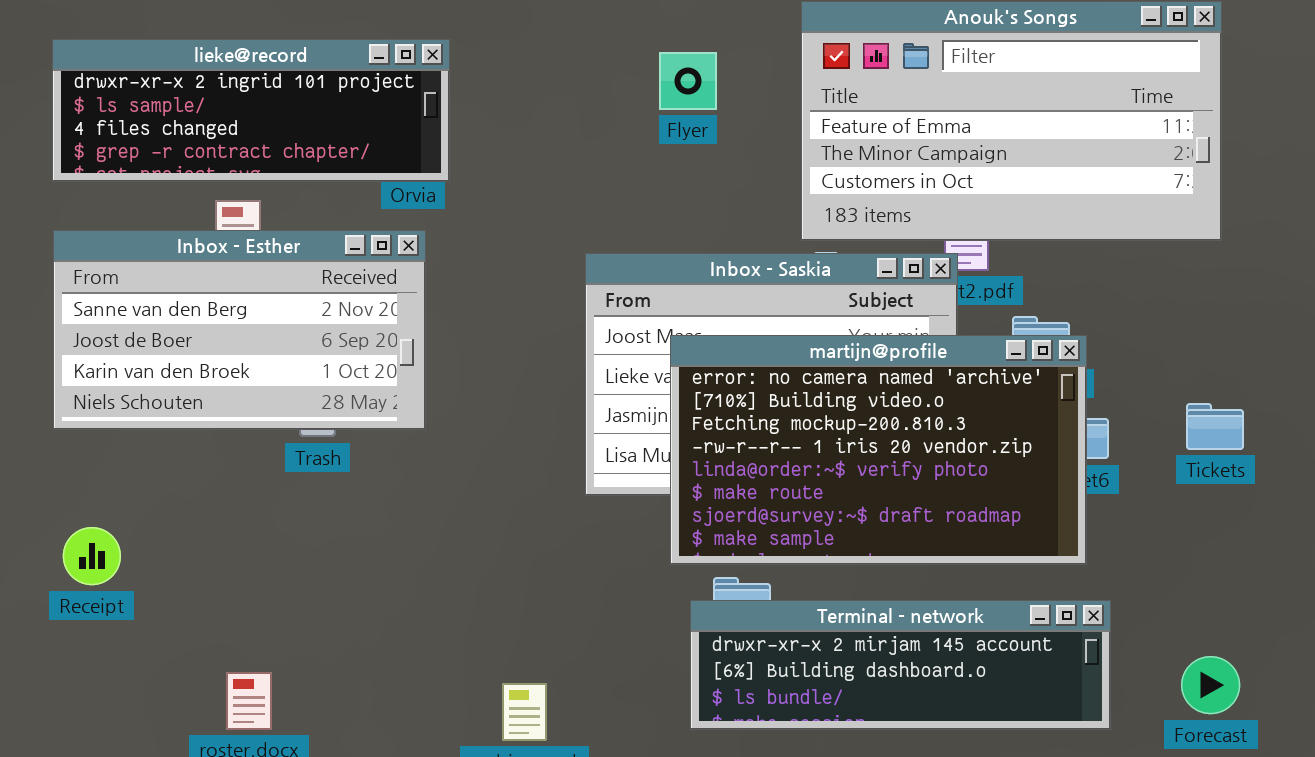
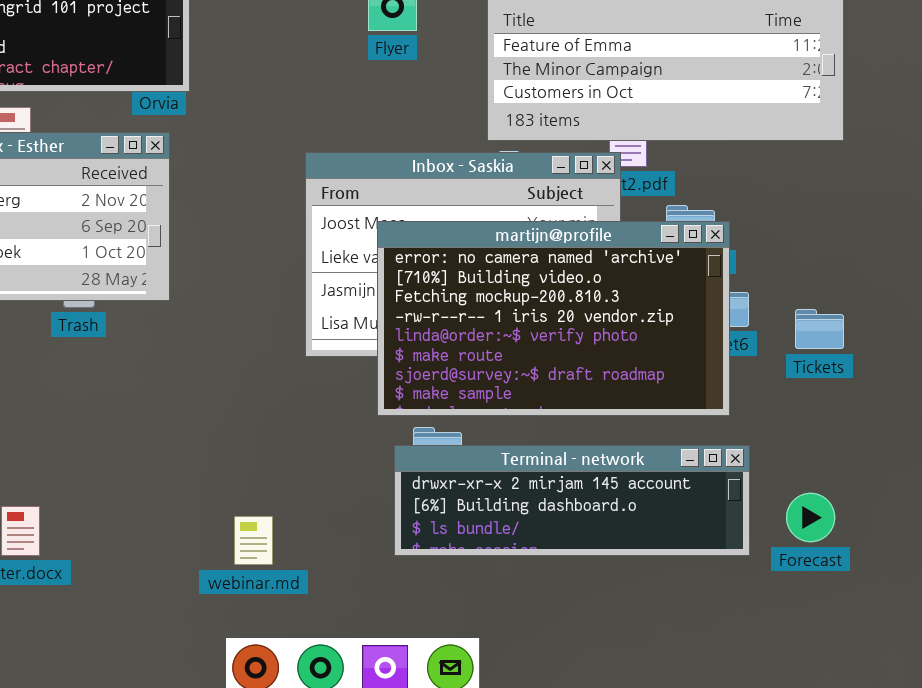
Tickets: [1186,403,1244,450] -> [795,309,844,349], moved
Forecast: [1181,656,1240,714] -> [786,493,835,542], moved

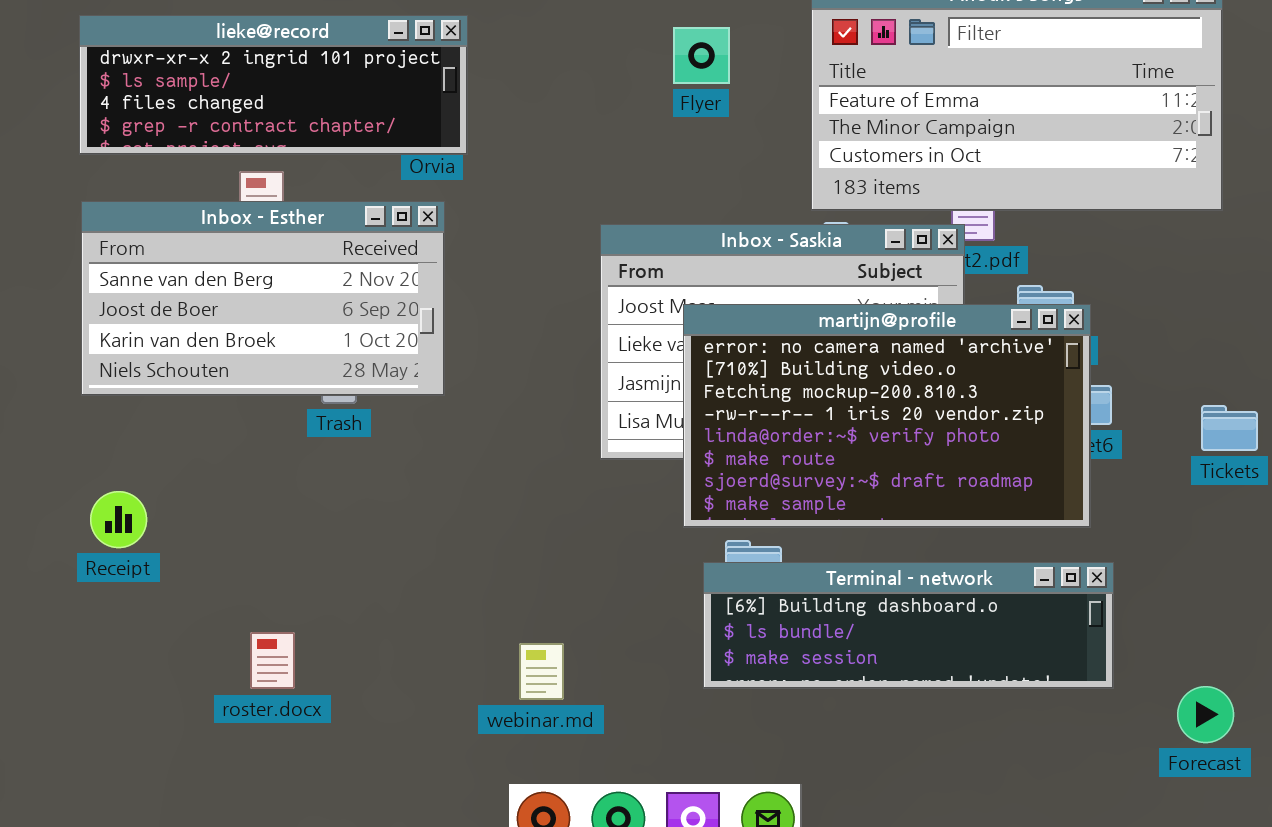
Tickets: [795,309,844,349] -> [1201,405,1258,451], moved
Terminal - network: [394,445,750,556] -> [703,562,1114,689], scrolled down 1 row
Forecast: [786,493,835,542] -> [1177,686,1234,743], moved

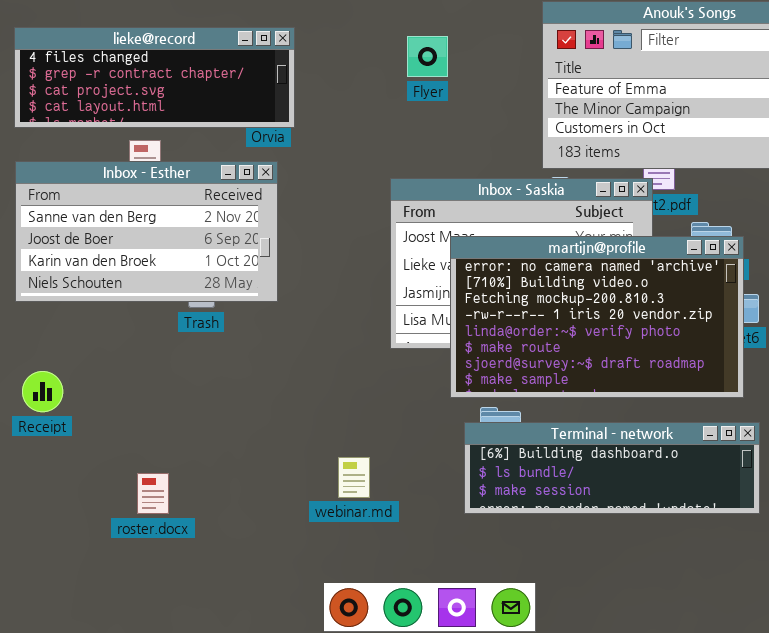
lieke@record: [79,15,468,155] -> [14,27,295,128], scrolled down 2 rows
Flyer: [673,27,730,84] -> [407,36,448,77], moved
webinar.md: [519,643,564,700] -> [338,457,370,498], moved

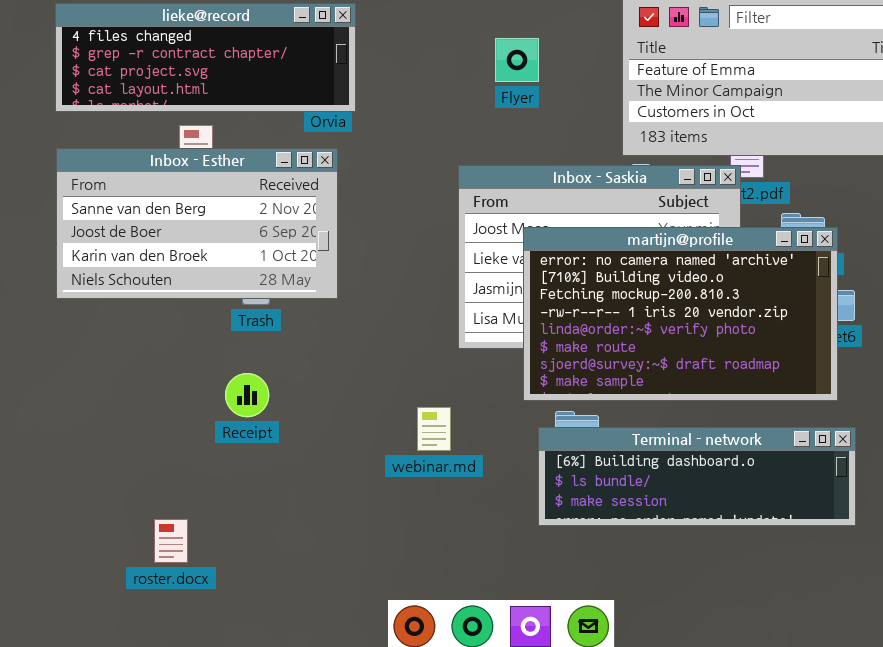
Flyer: [407,36,448,77] -> [495,38,539,82], moved
Receipt: [22,371,63,412] -> [225,373,269,417], moved
webinar.md: [338,457,370,498] -> [417,407,451,451], moved
roster.docx: [137,473,169,514] -> [154,519,188,563], moved

